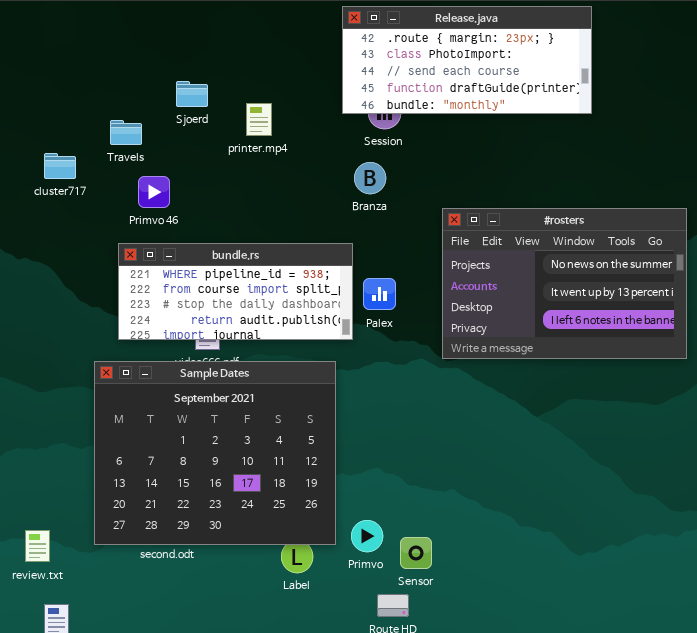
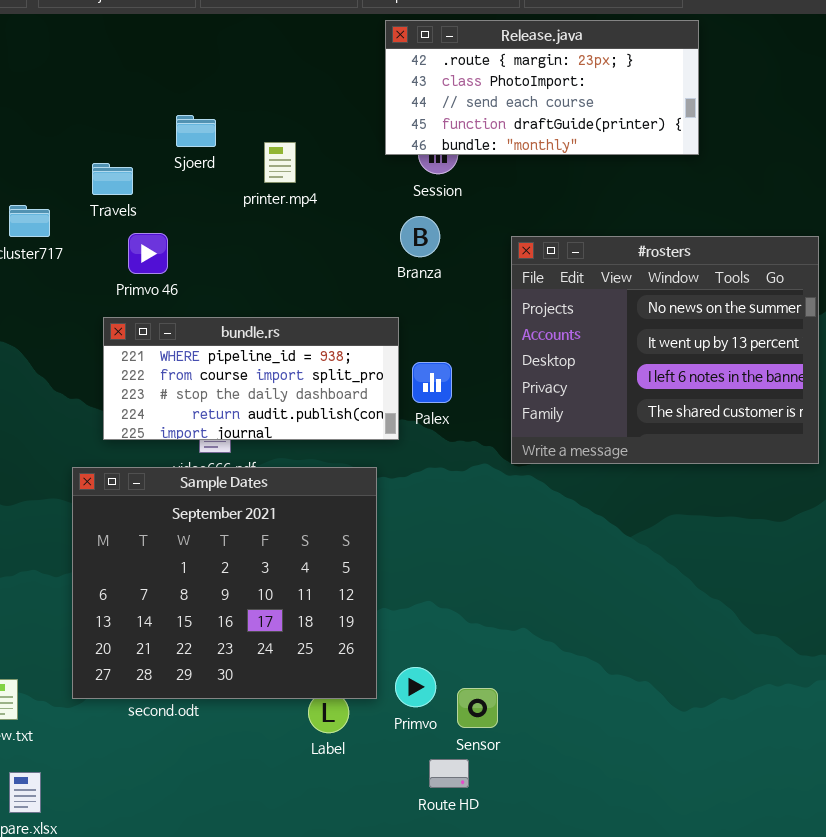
#rosters: [442,208,687,359] -> [511,236,819,464], resized

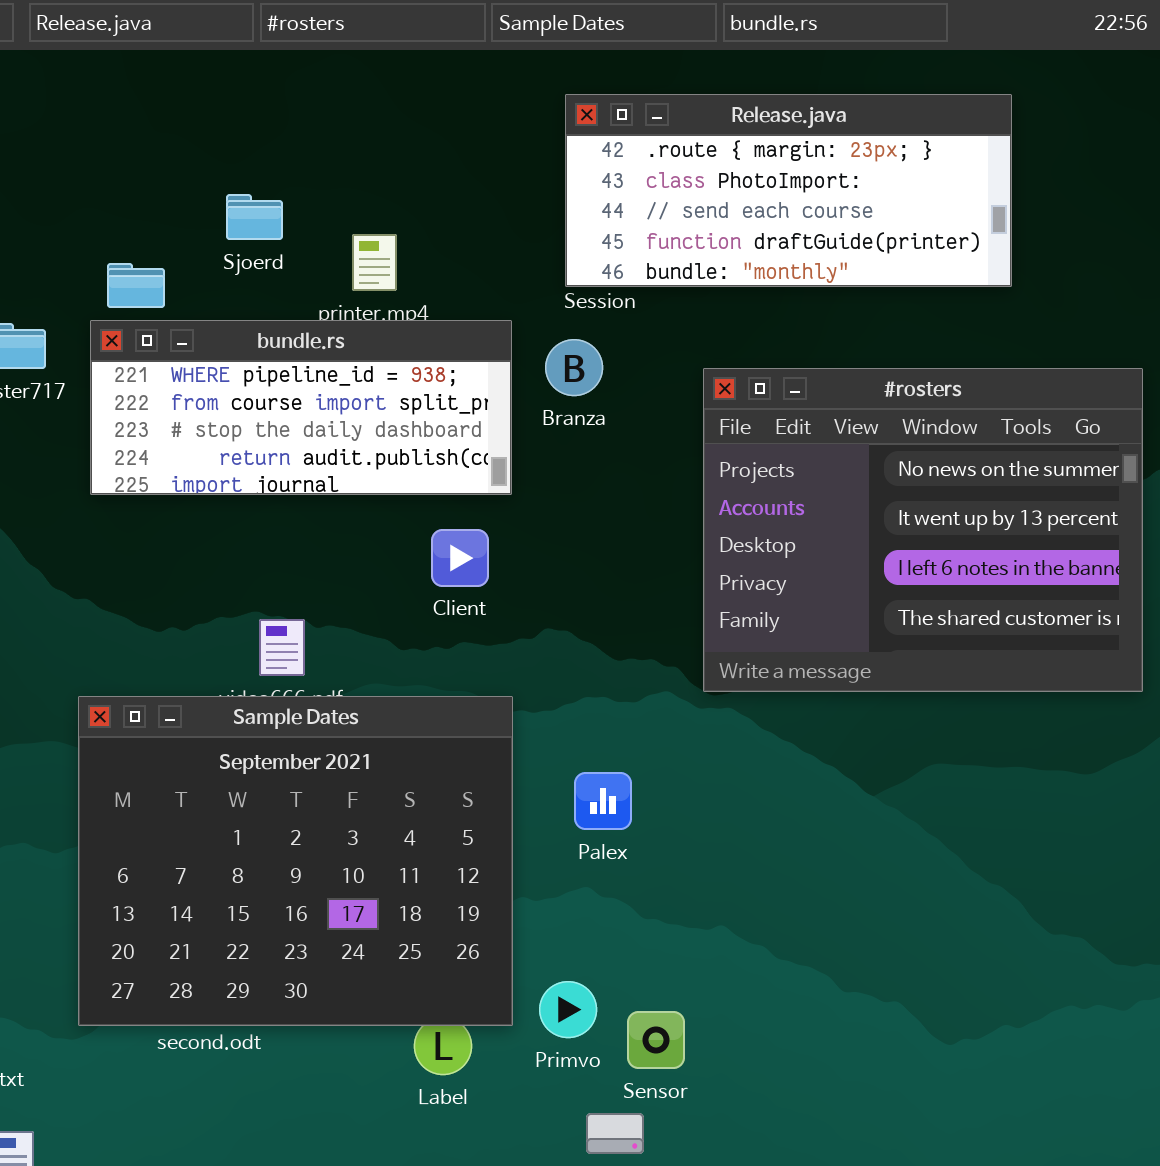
Release.java: [385,20,699,155] -> [565,94,1012,287], moved
bundle.rs: [103,317,399,440] -> [90,320,512,495], moved
Palex: [412,362,452,403] -> [574,772,632,830], moved

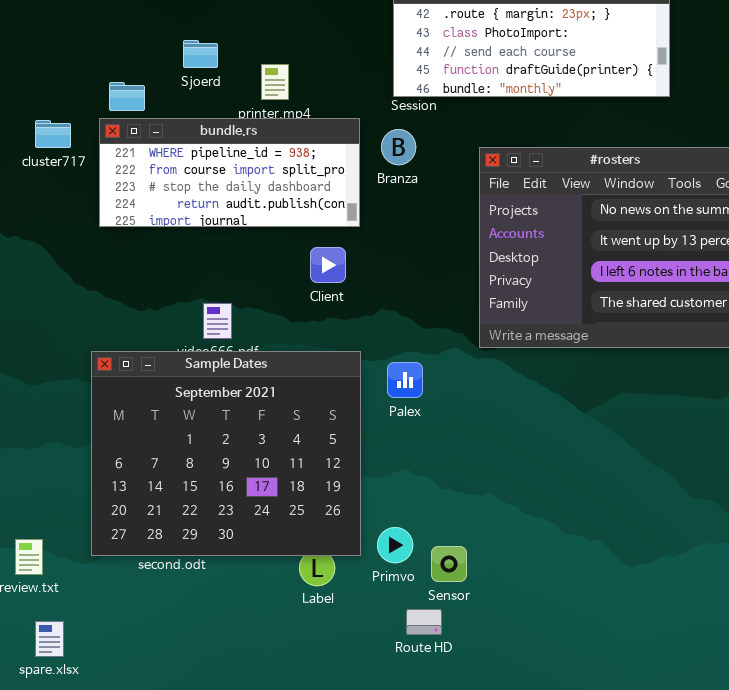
Palex: [574,772,632,830] -> [387,362,423,398], moved

